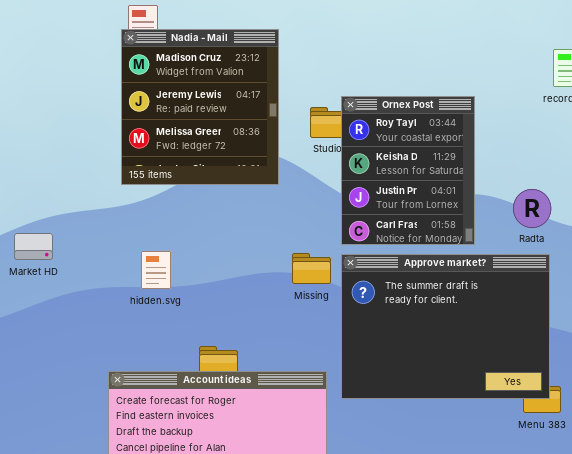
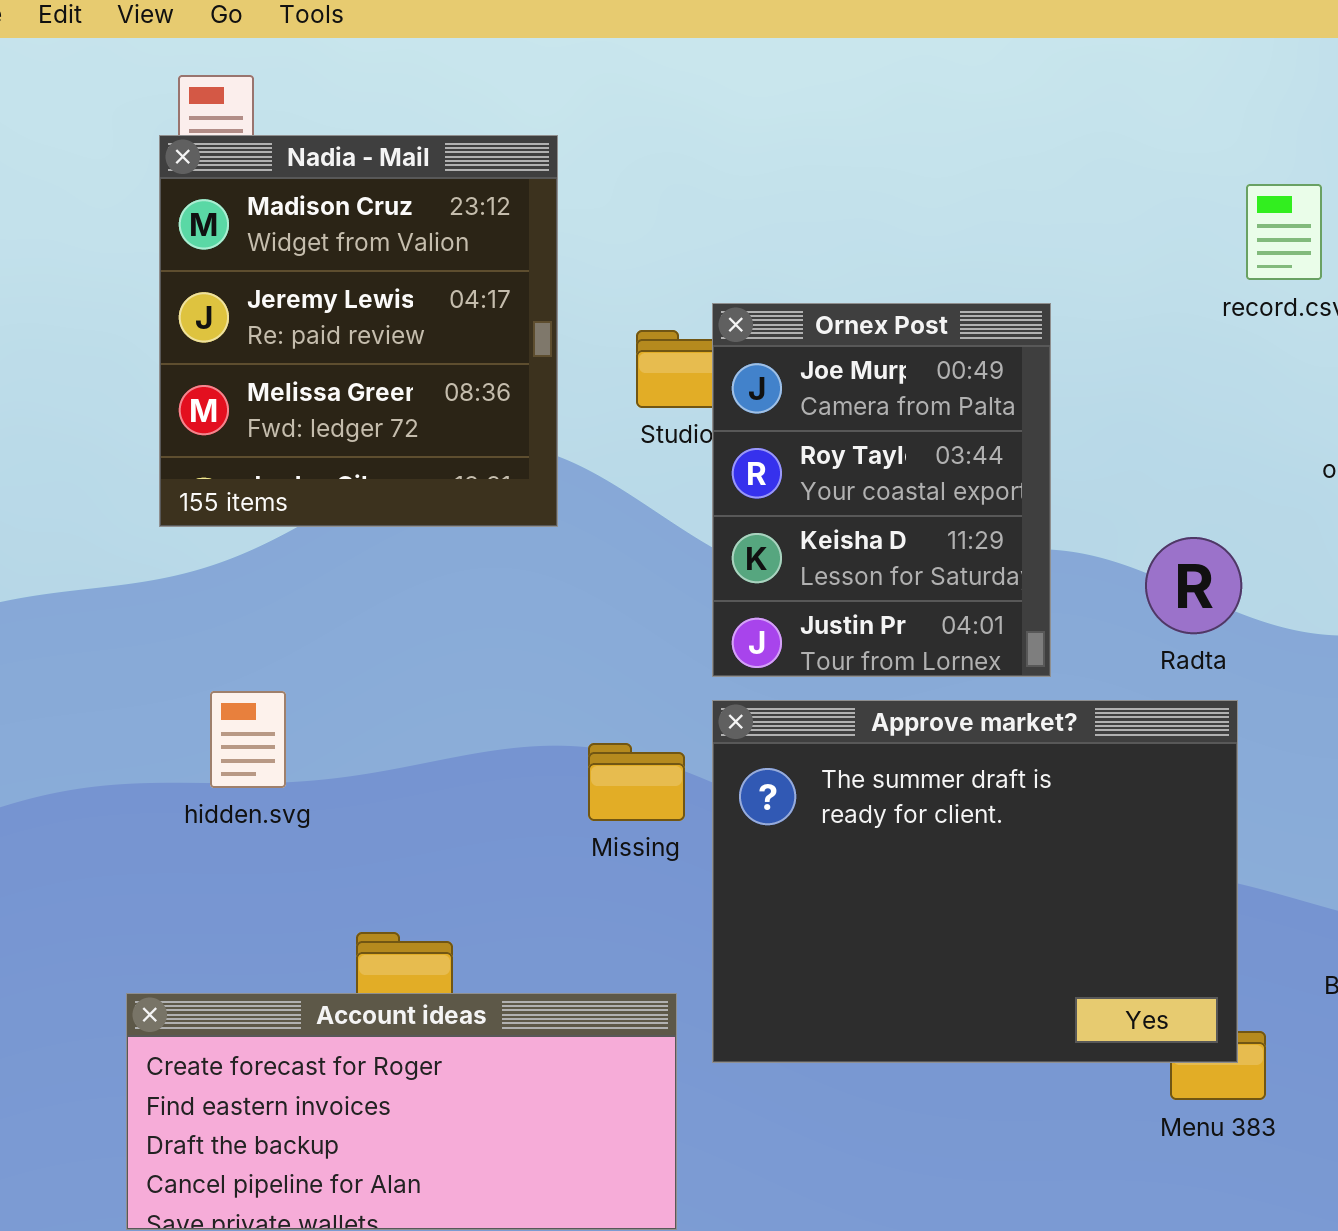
Ornex Post: [341,96,475,245] -> [712,303,1051,677], scrolled up 1 row
Missing: [292,253,331,284] -> [588,743,685,821], moved

